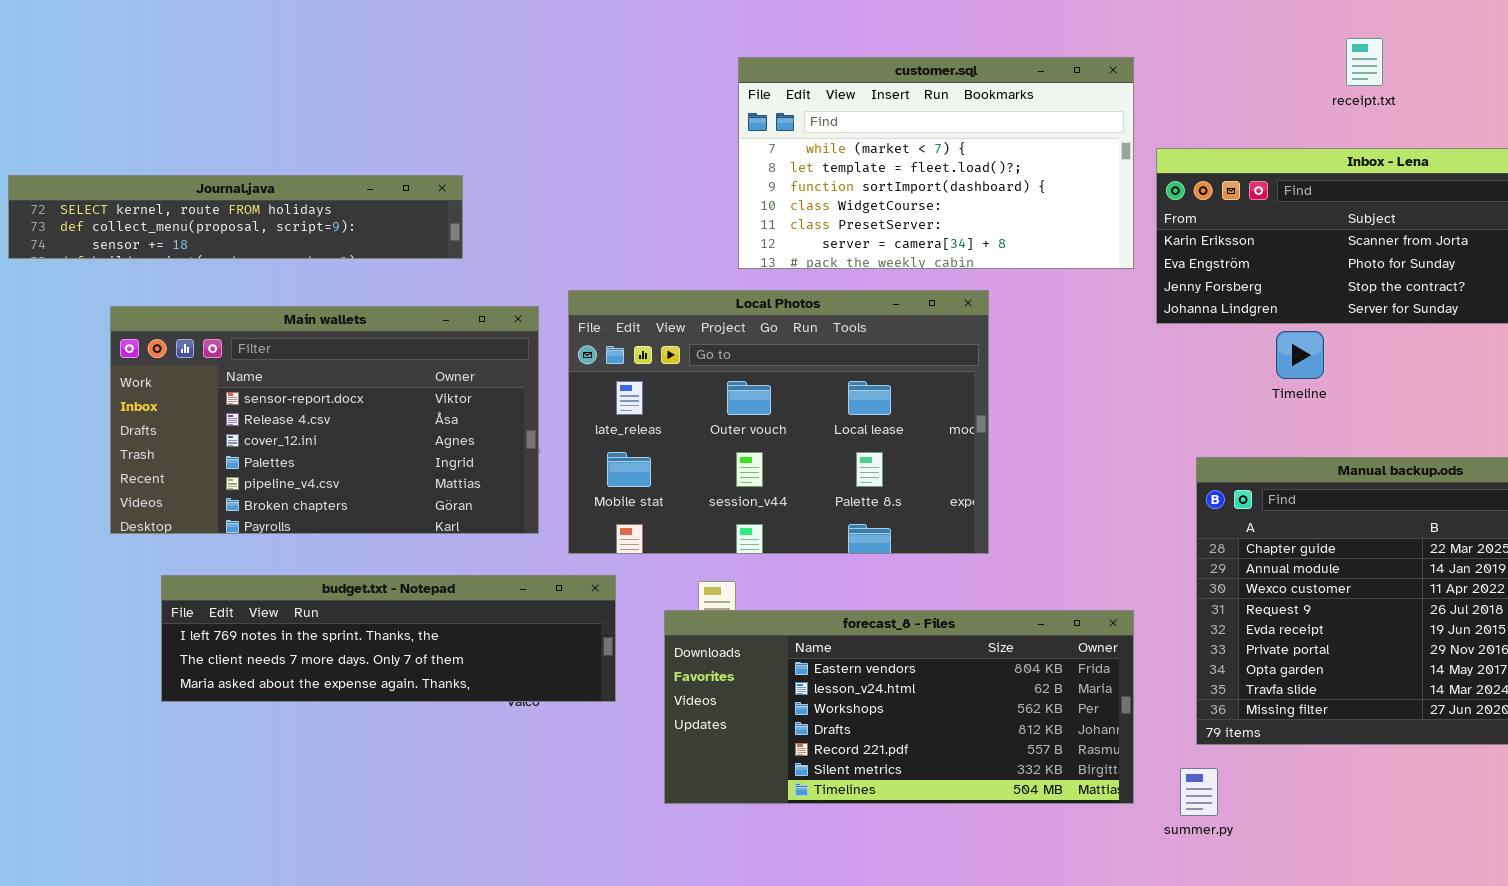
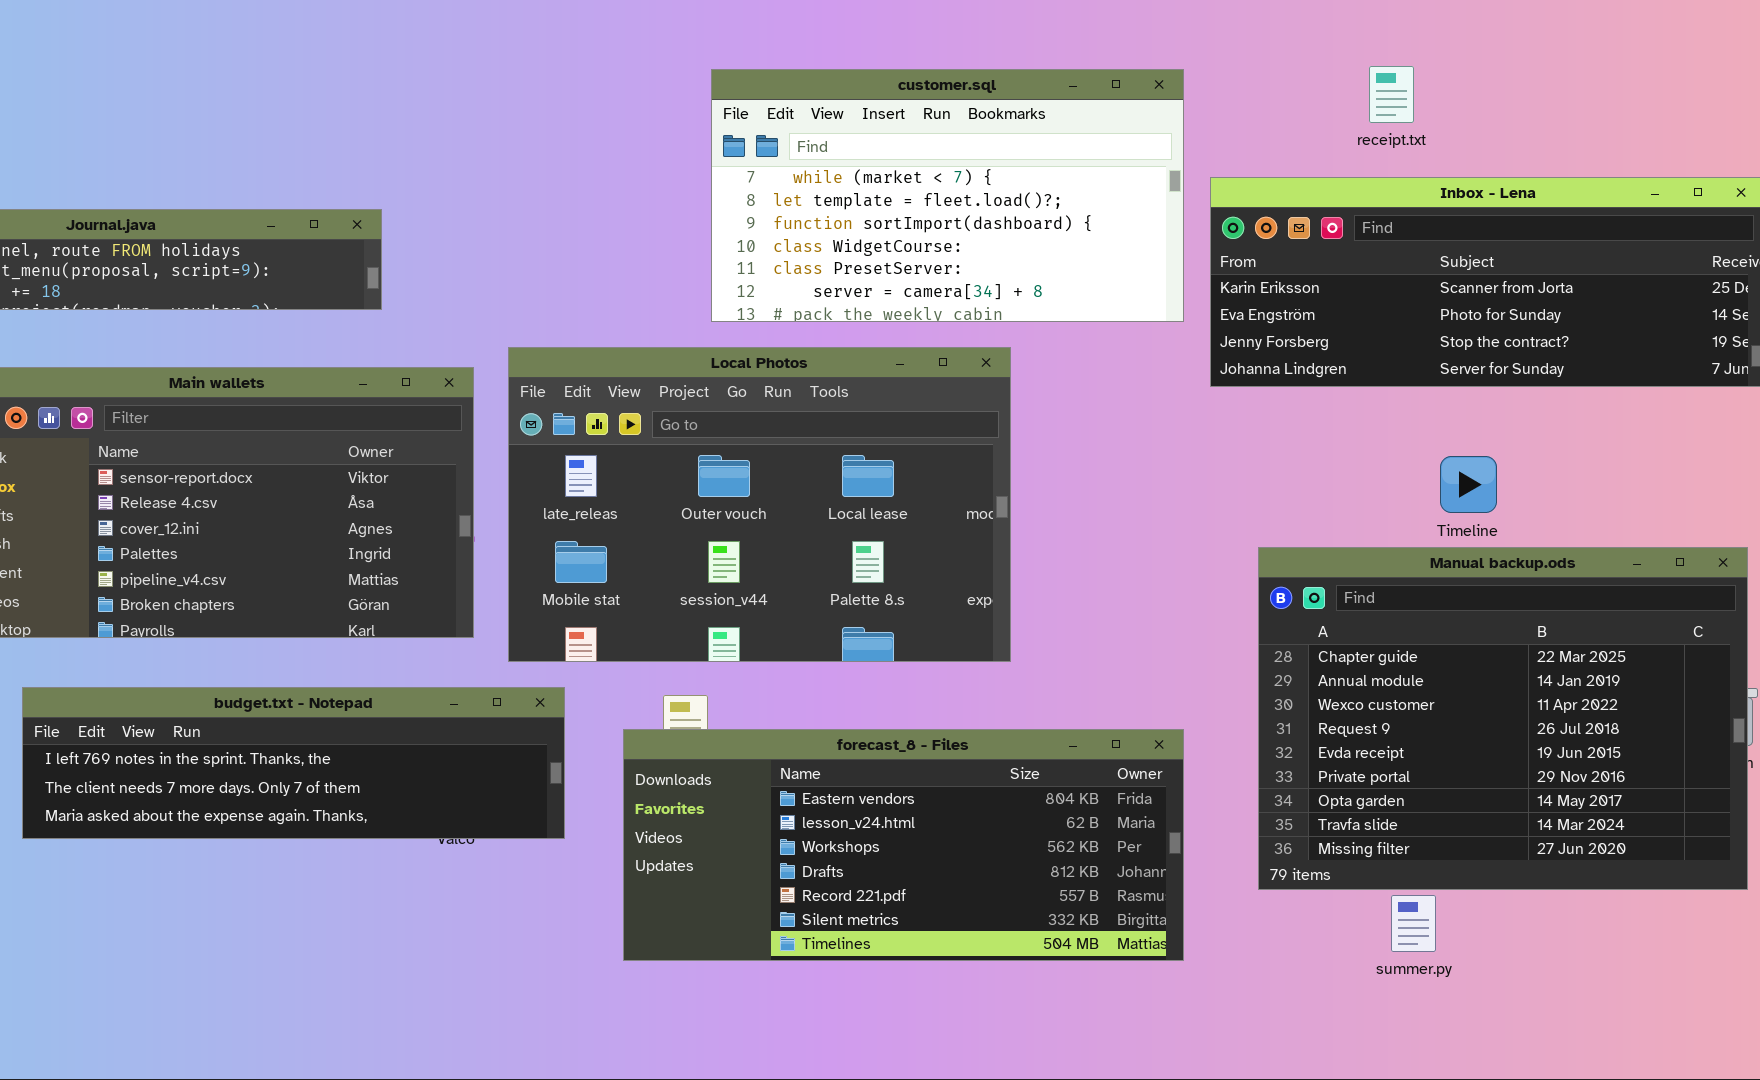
receipt.txt: [1346,38,1383,86] -> [1369,66,1414,123], moved
Timeline: [1276,331,1324,379] -> [1440,456,1497,513], moved
summer.py: [1180,768,1218,816] -> [1391,895,1436,952], moved

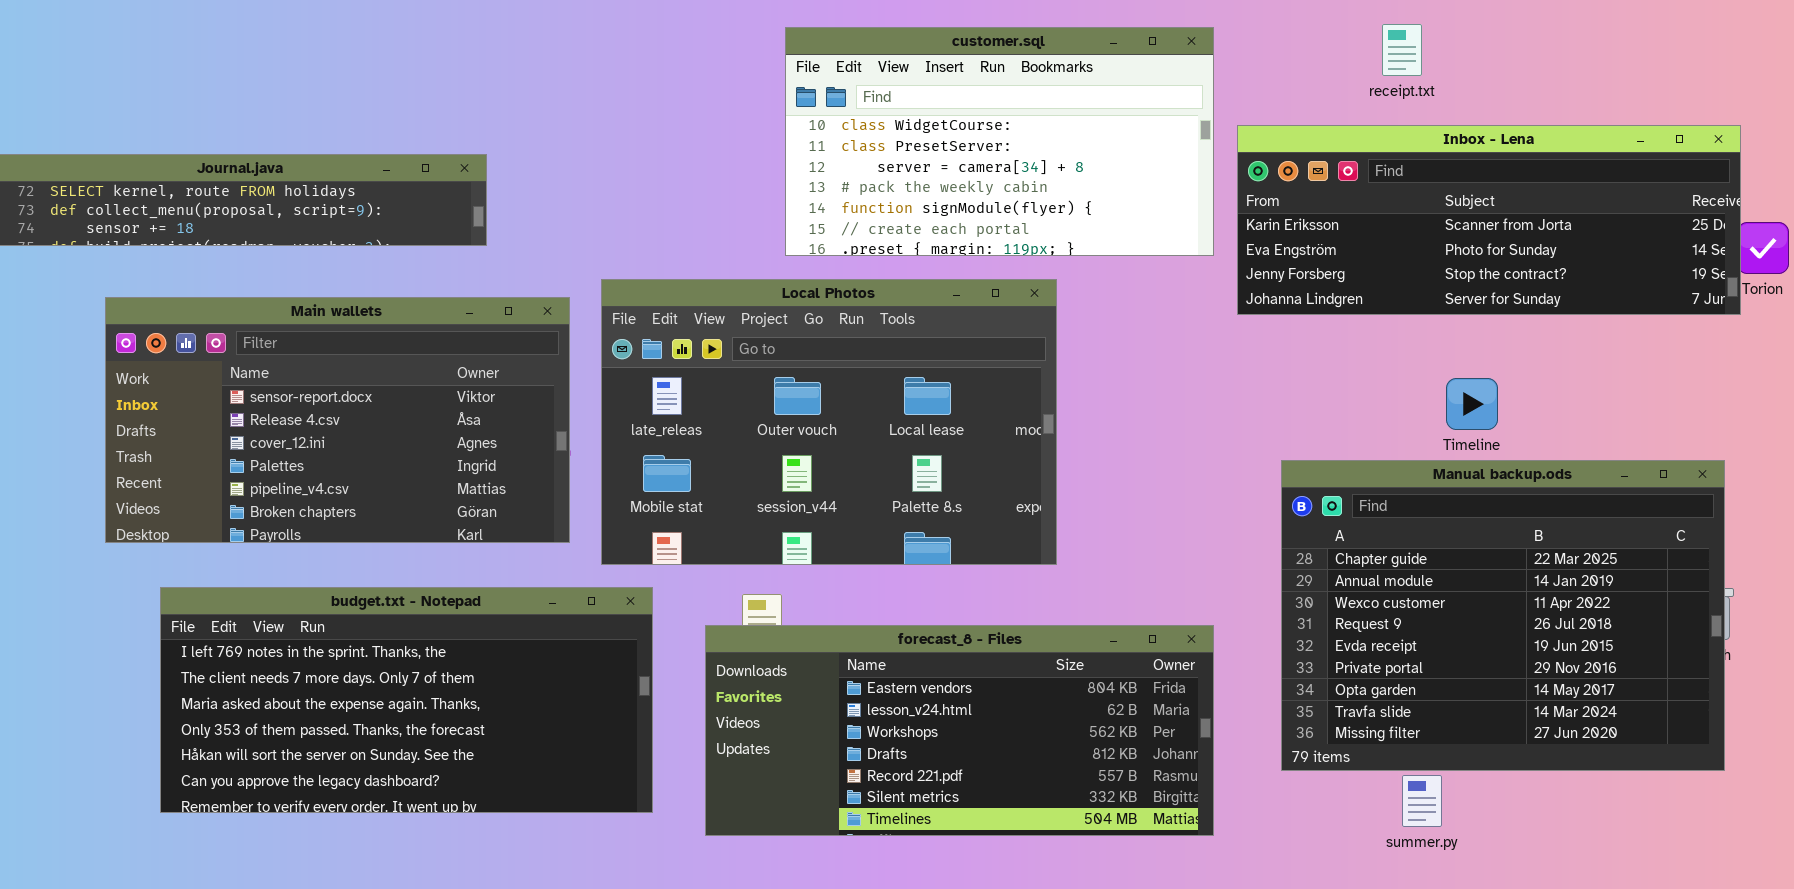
customer.sql: [711,69,1184,322] -> [785,27,1214,256], scrolled down 3 rows
budget.txt - Notepad: [22,687,565,839] -> [160,587,653,813], resized

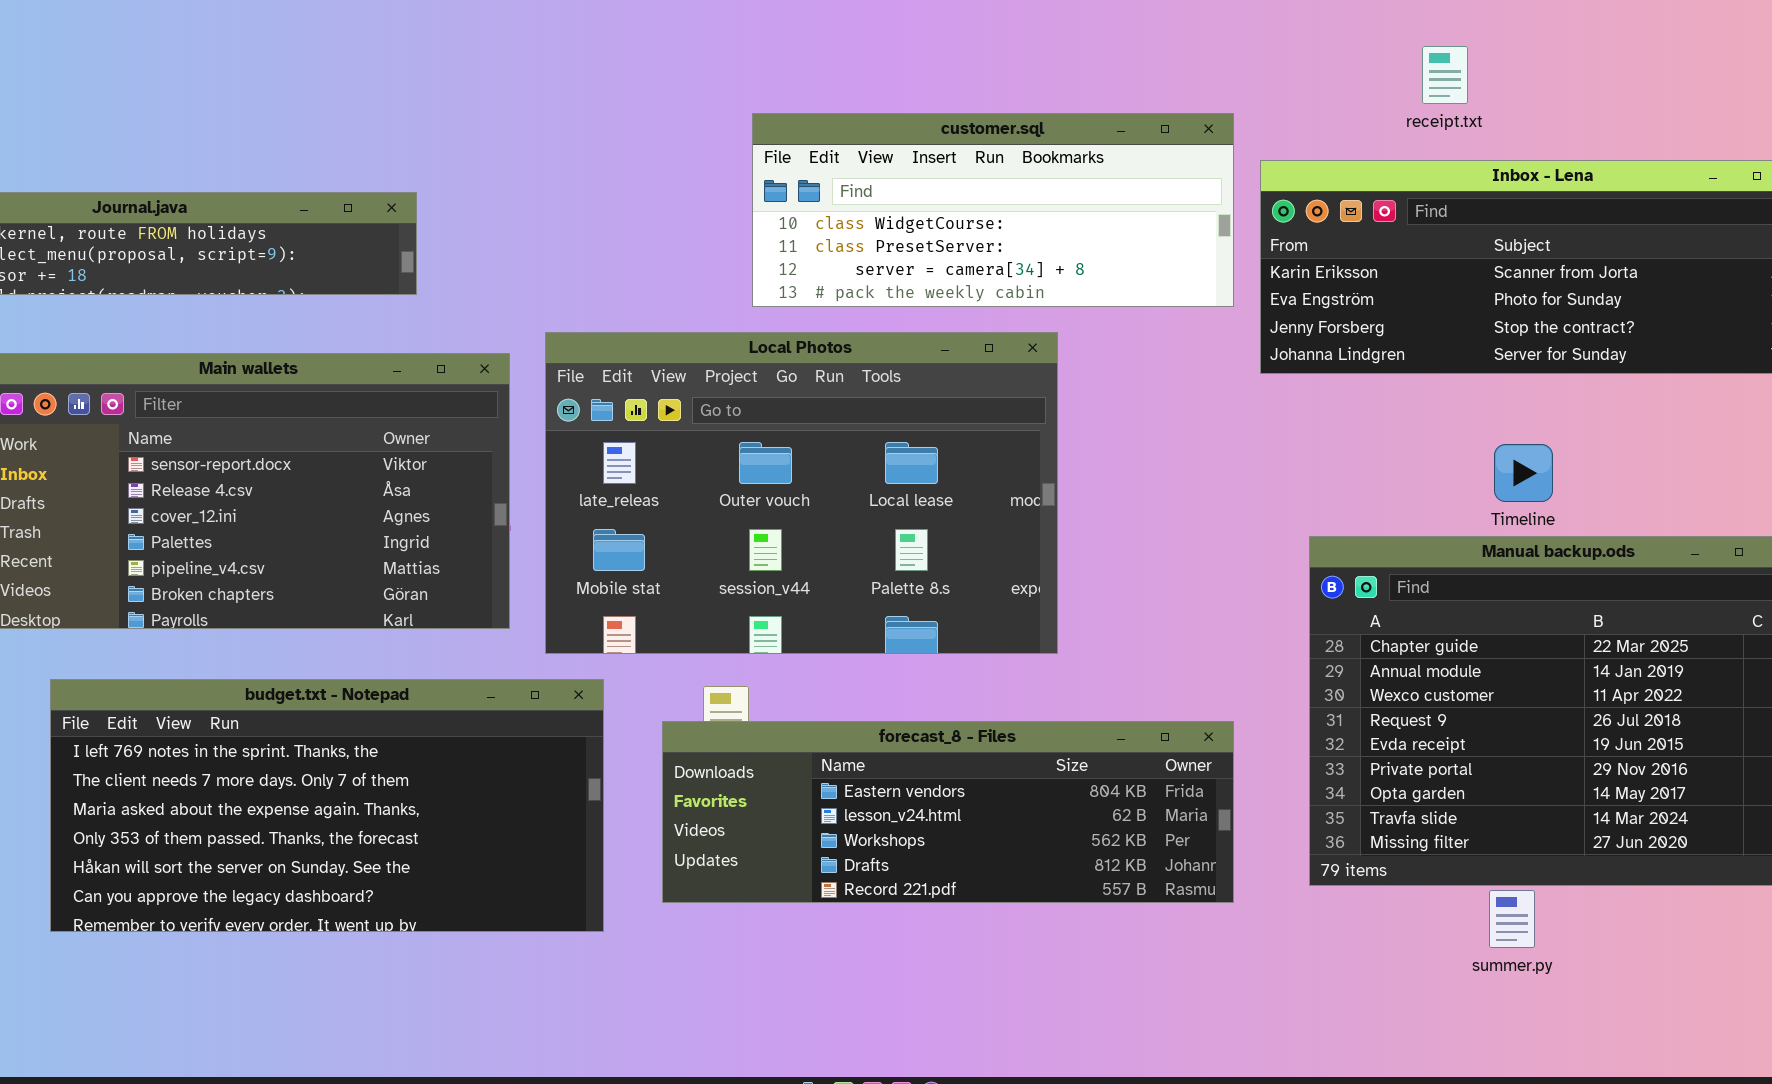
customer.sql: [785,27,1214,256] -> [752,113,1234,307], resized
forecast_8 - Files: [705,625,1214,836] -> [662,721,1234,903], resized
summer.py: [1402,775,1442,827] -> [1489,890,1535,948], moved

